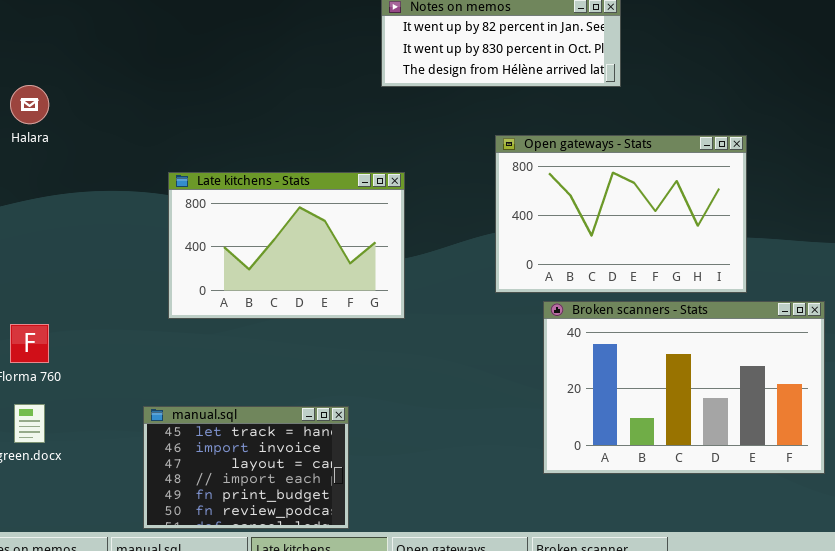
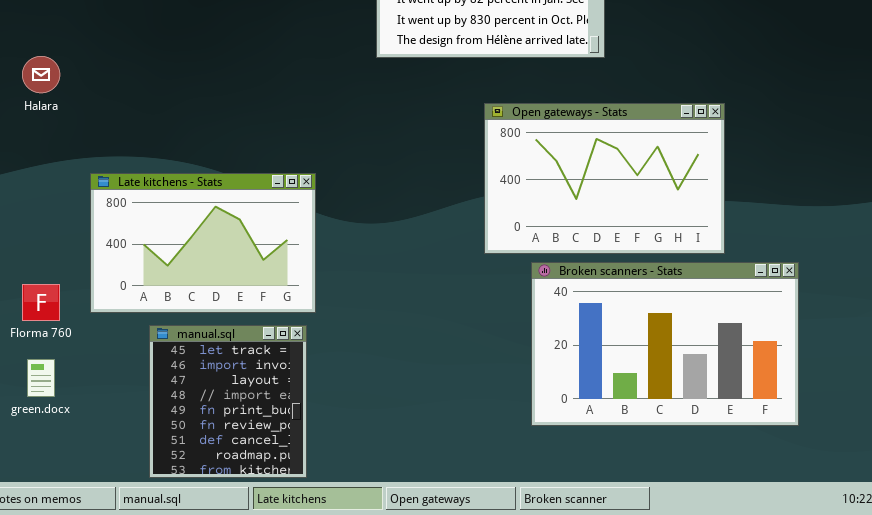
Late kitchens - Stats: [168,172,405,319] -> [90,173,316,313], moved
manual.sql: [143,406,349,529] -> [149,325,307,478], resized

